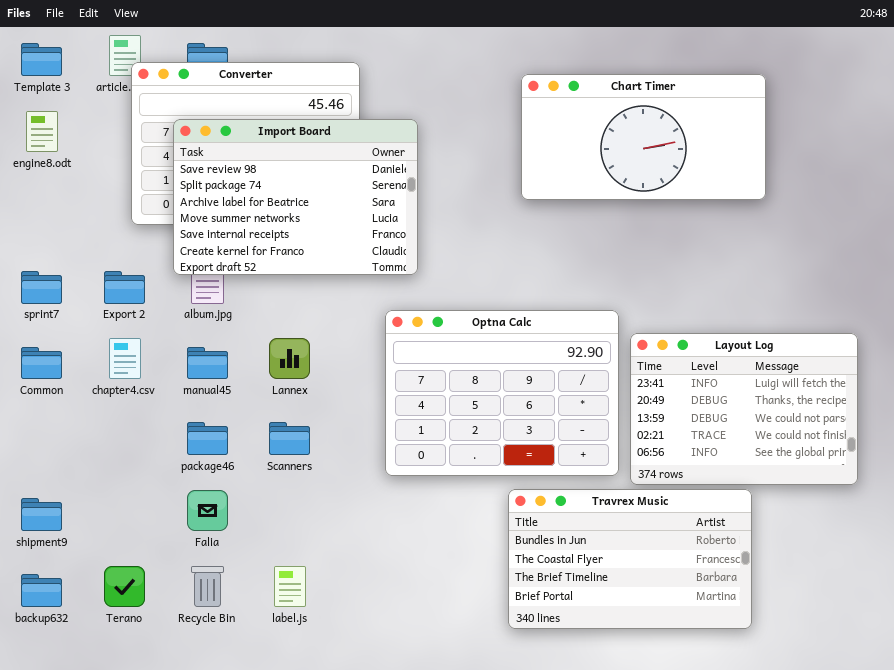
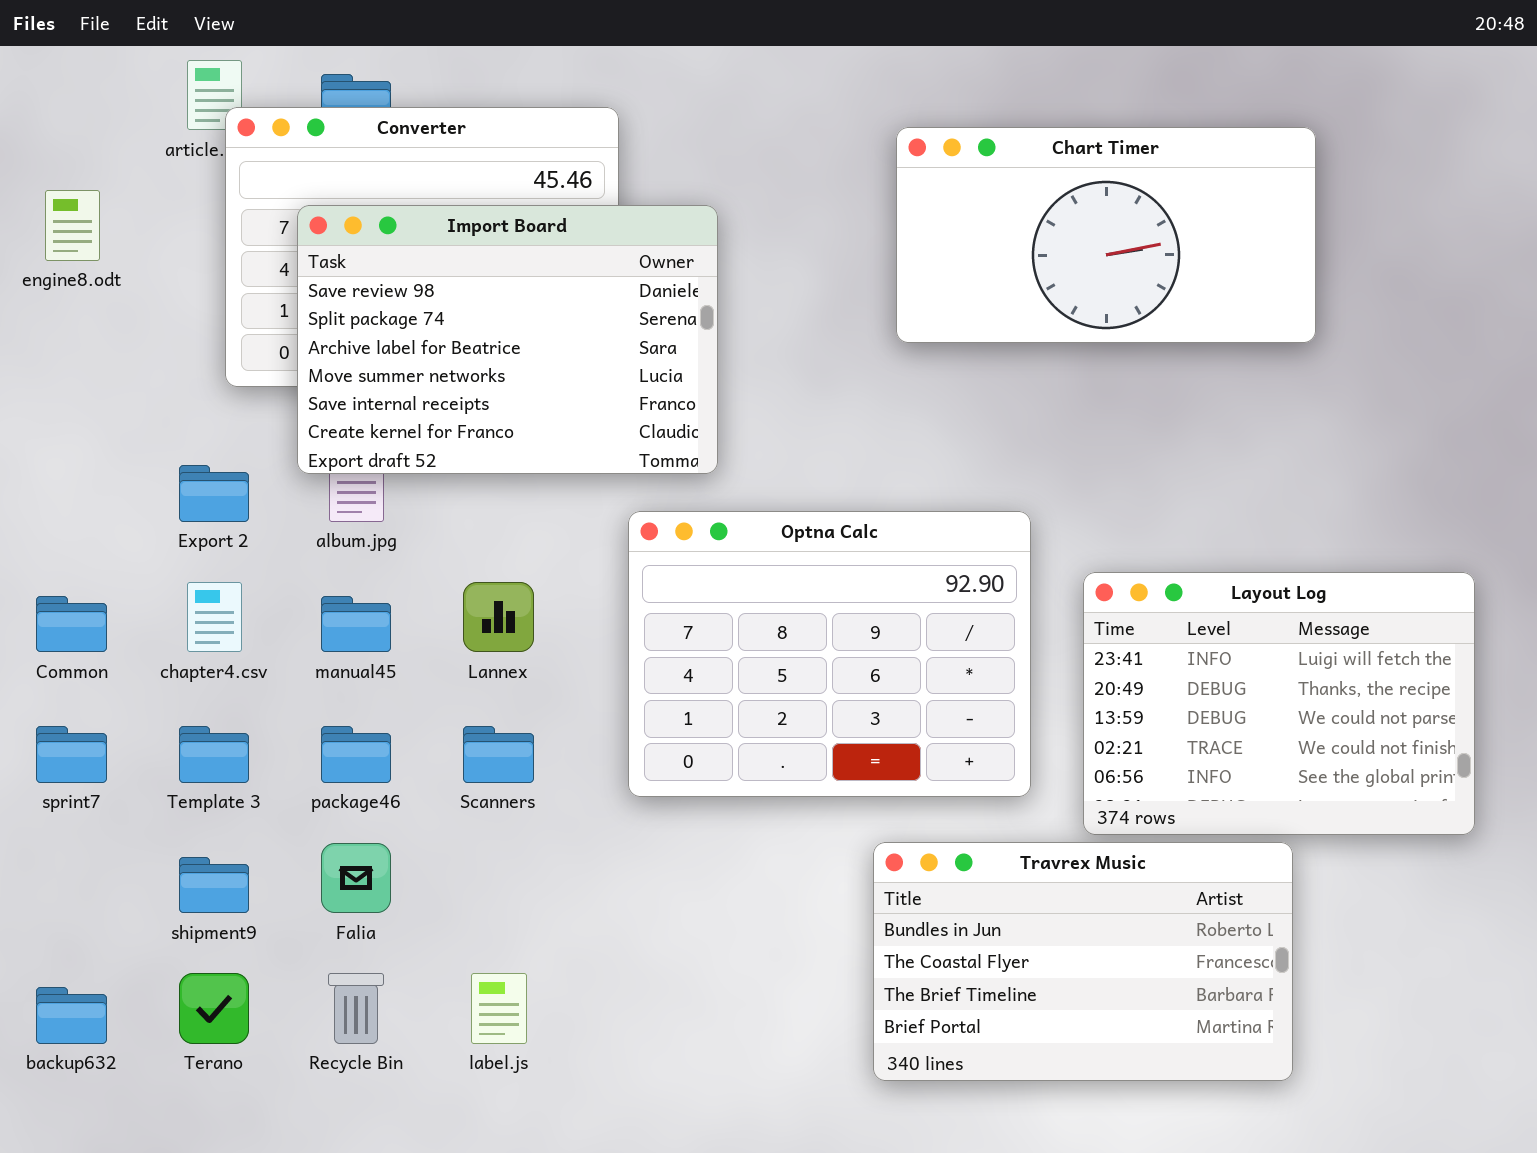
Template 3: [21,43,62,76] -> [179,726,249,783], moved
sprint7: [21,271,62,304] -> [36,726,107,783], moved
Optna Calc: [385,310,619,476] -> [628,511,1031,797], moved
shipment9: [21,498,62,531] -> [179,857,249,913], moved

